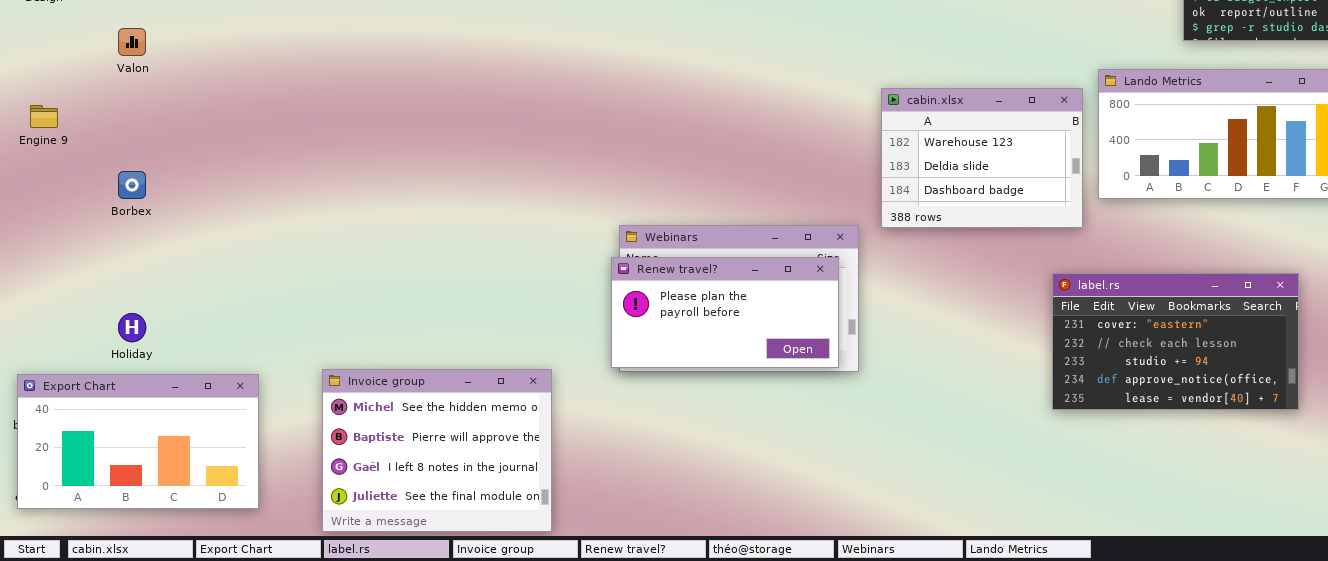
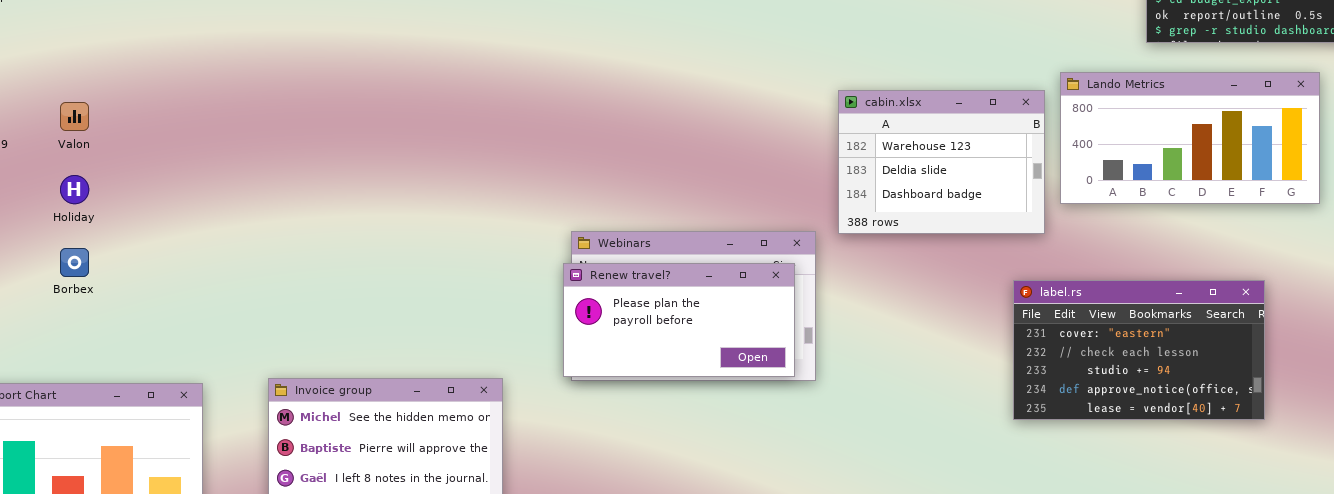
Valon: [118,28,146,56] -> [60,102,89,131], moved
Borbex: [118,171,146,199] -> [60,248,89,277], moved
Holiday: [118,313,146,342] -> [60,175,89,204], moved

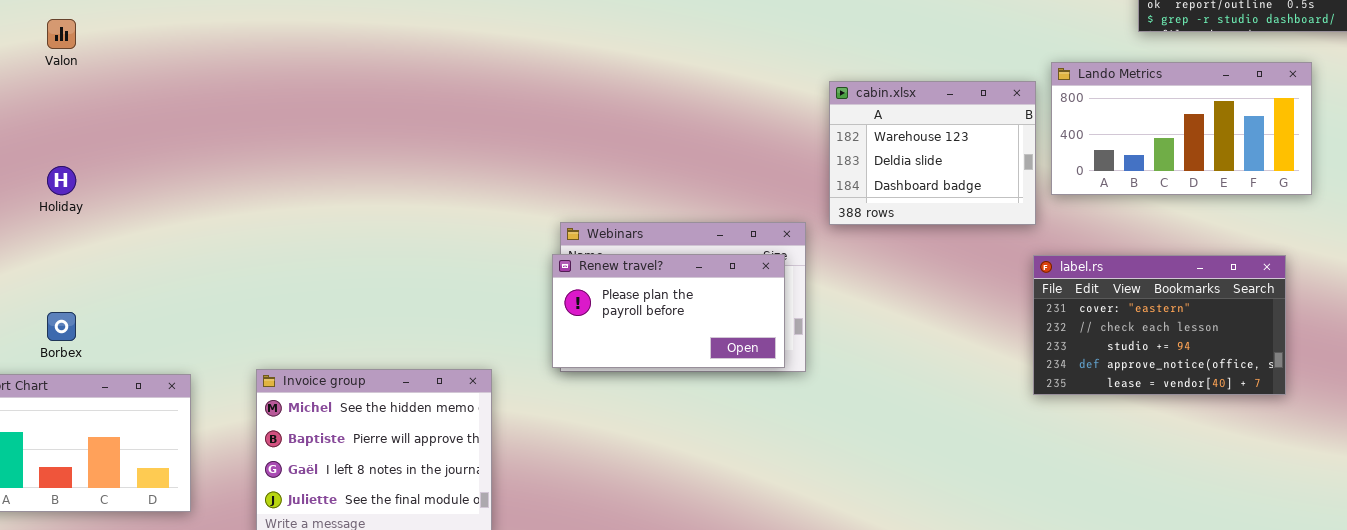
Valon: [60,102,89,131] -> [47,19,76,49], moved
Borbex: [60,248,89,277] -> [47,312,76,341], moved
label.rs: [1013,280,1265,420] -> [1033,255,1286,395], moved

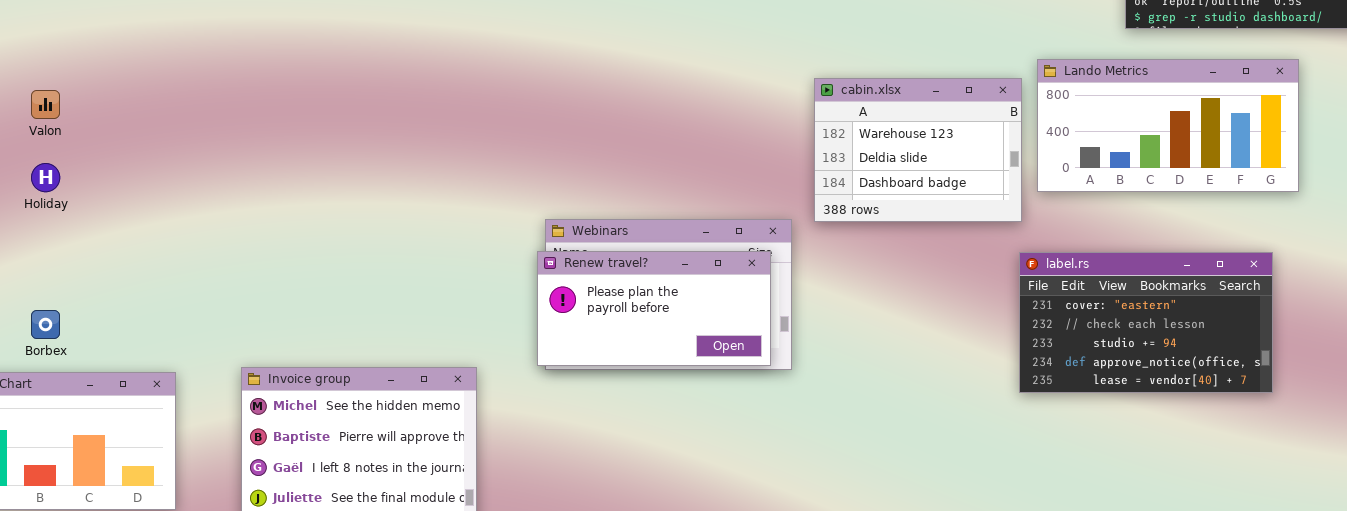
Valon: [47,19,76,49] -> [31,90,60,119], moved

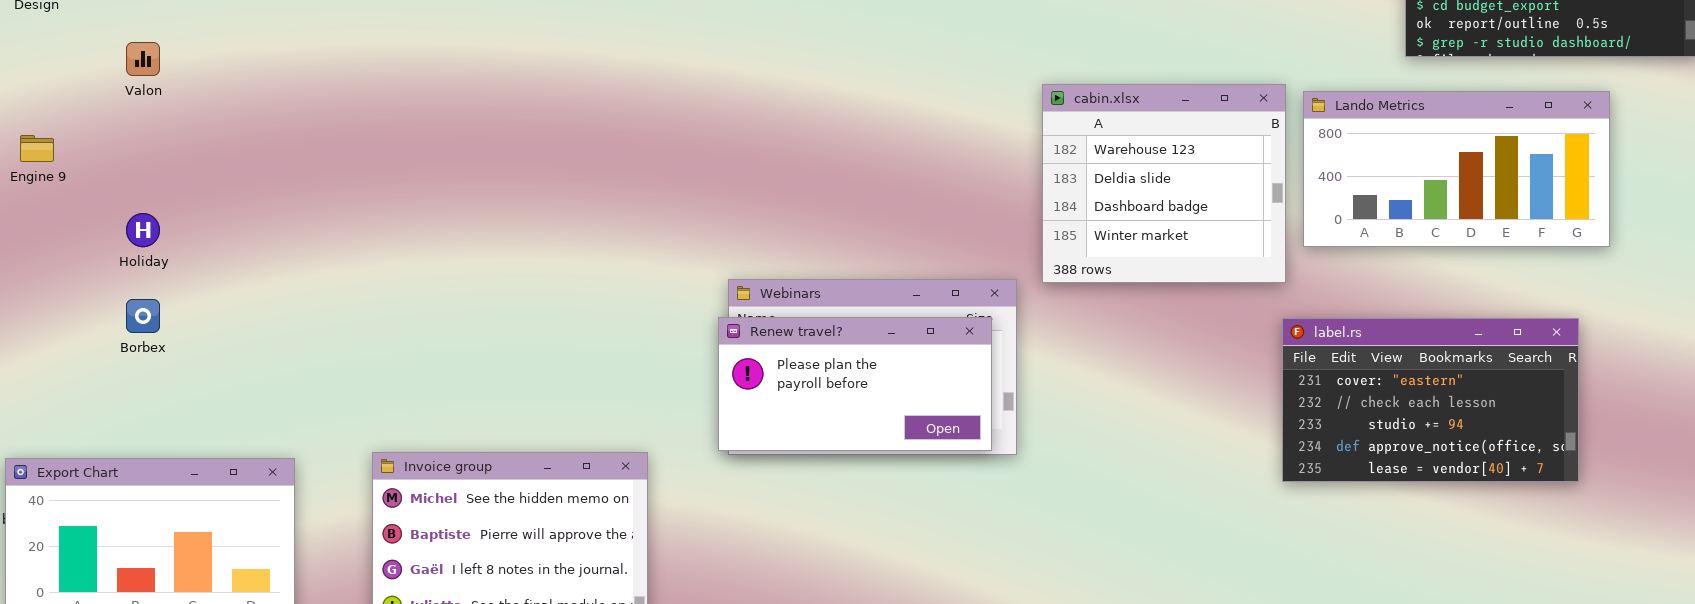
cabin.xlsx: [814,78,1022,222] -> [1042,84,1286,283], resized
Valon: [31,90,60,119] -> [126,42,160,76], moved
Borbex: [31,310,60,339] -> [126,299,160,333], moved

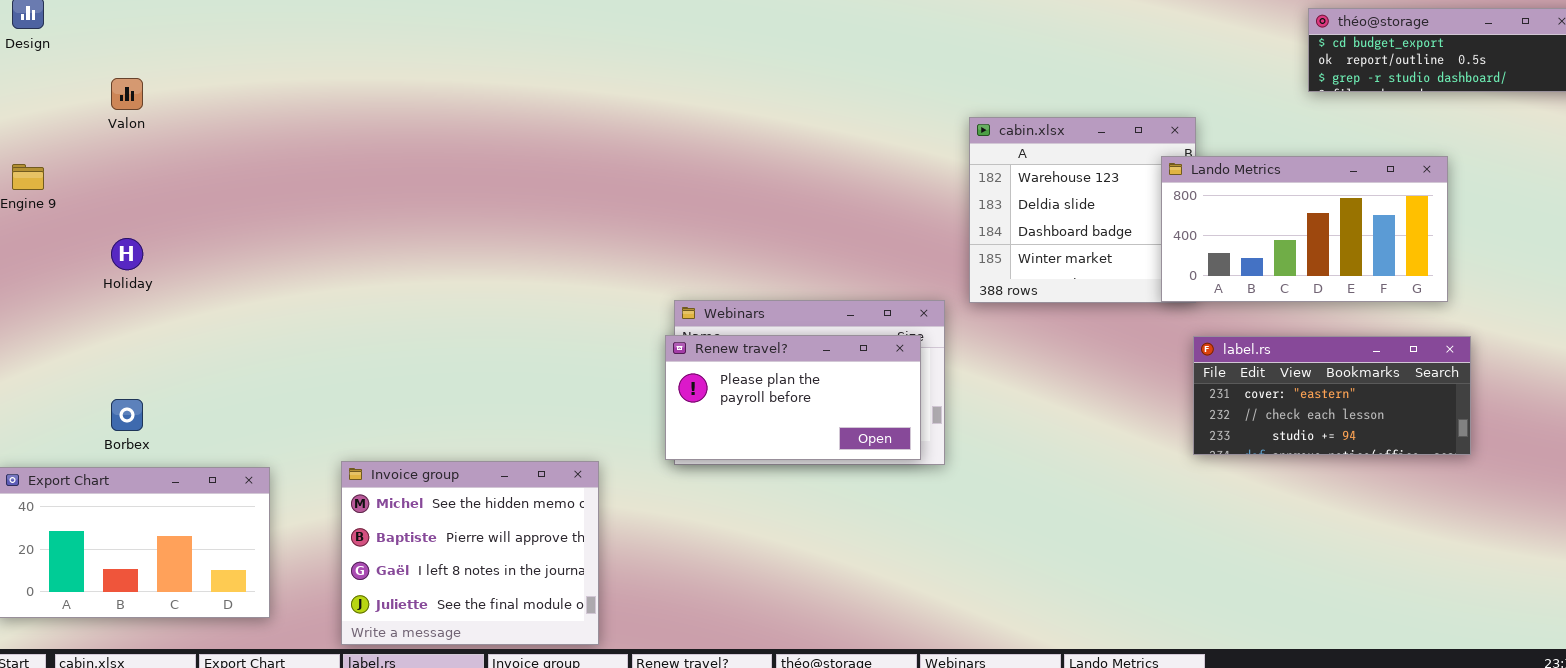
Lando Metrics: [1303,91,1610,247] -> [1161,156,1448,302], moved
Borbex: [126,299,160,333] -> [111,399,143,431], moved
label.rs: [1282,318,1579,482] -> [1193,336,1471,455], resized

